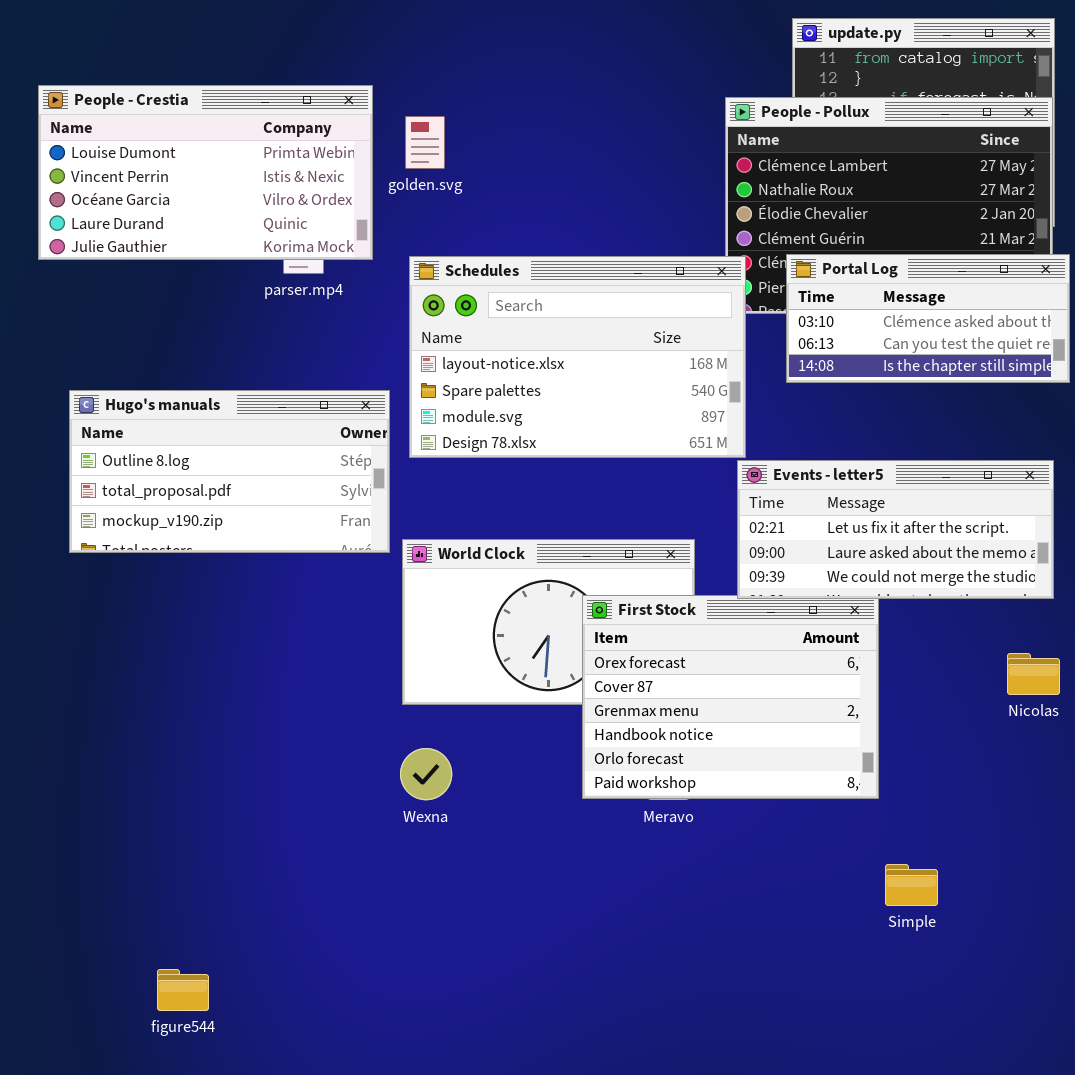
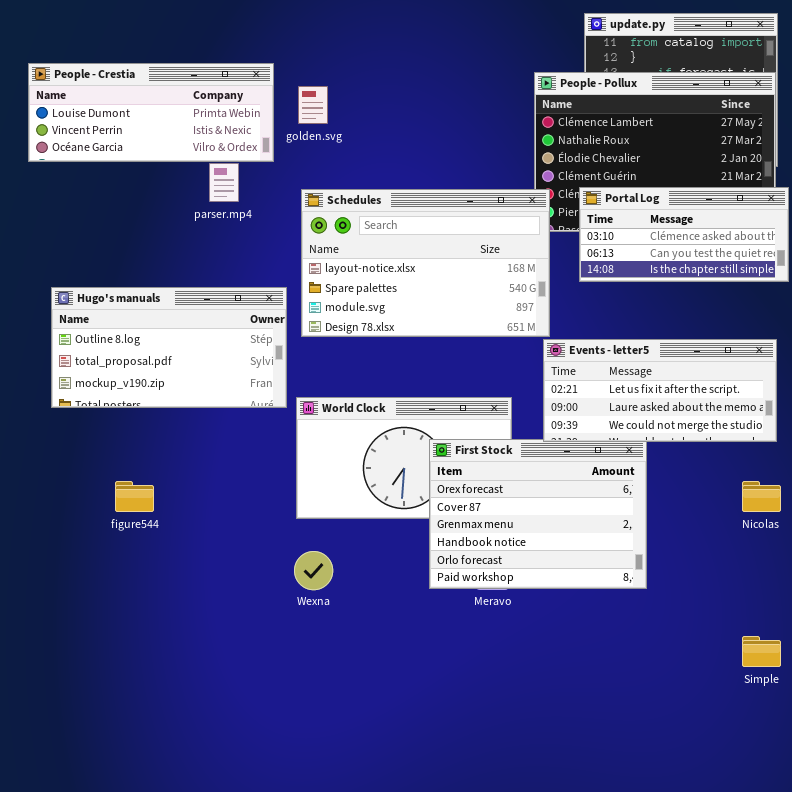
People - Crestia: [38,85,373,260] -> [28,63,274,162], resized
Simple: [885,864,938,906] -> [742,636,781,667], moved
figure544: [157,969,209,1011] -> [115,481,154,512], moved

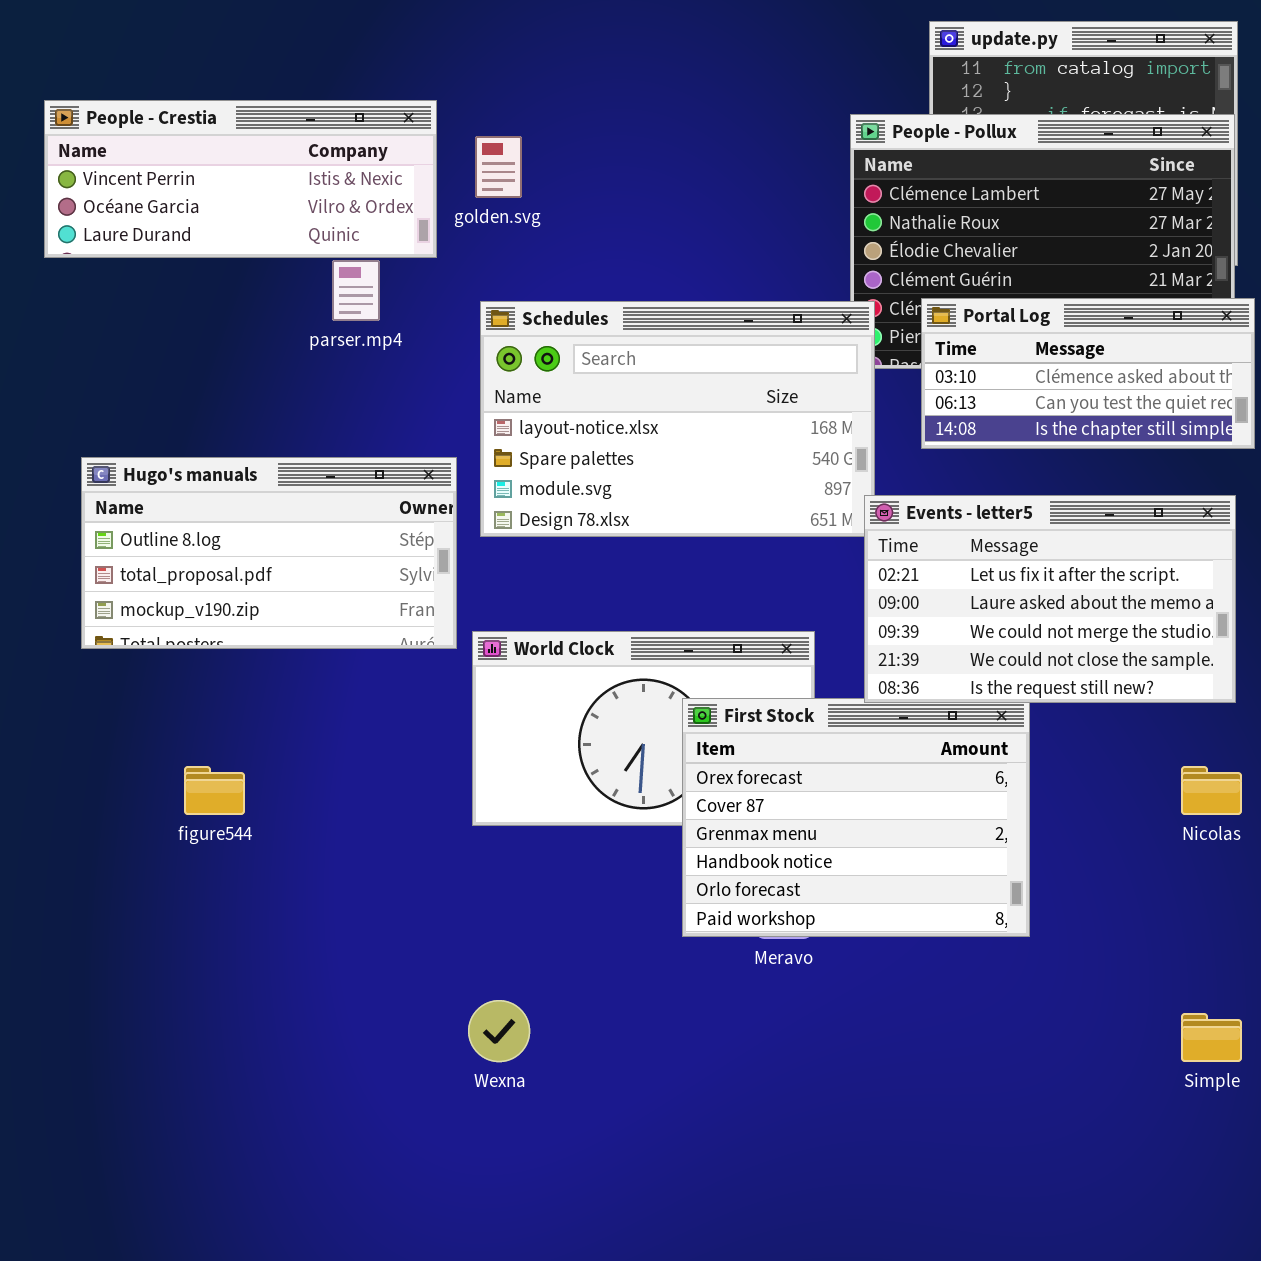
People - Crestia: [28,63,274,162] -> [44,100,437,258], scrolled down 1 row
Events - letter5: [543,339,777,442] -> [864,495,1236,703], resized
Wexna: [294,551,333,590] -> [468,1000,530,1062], moved

